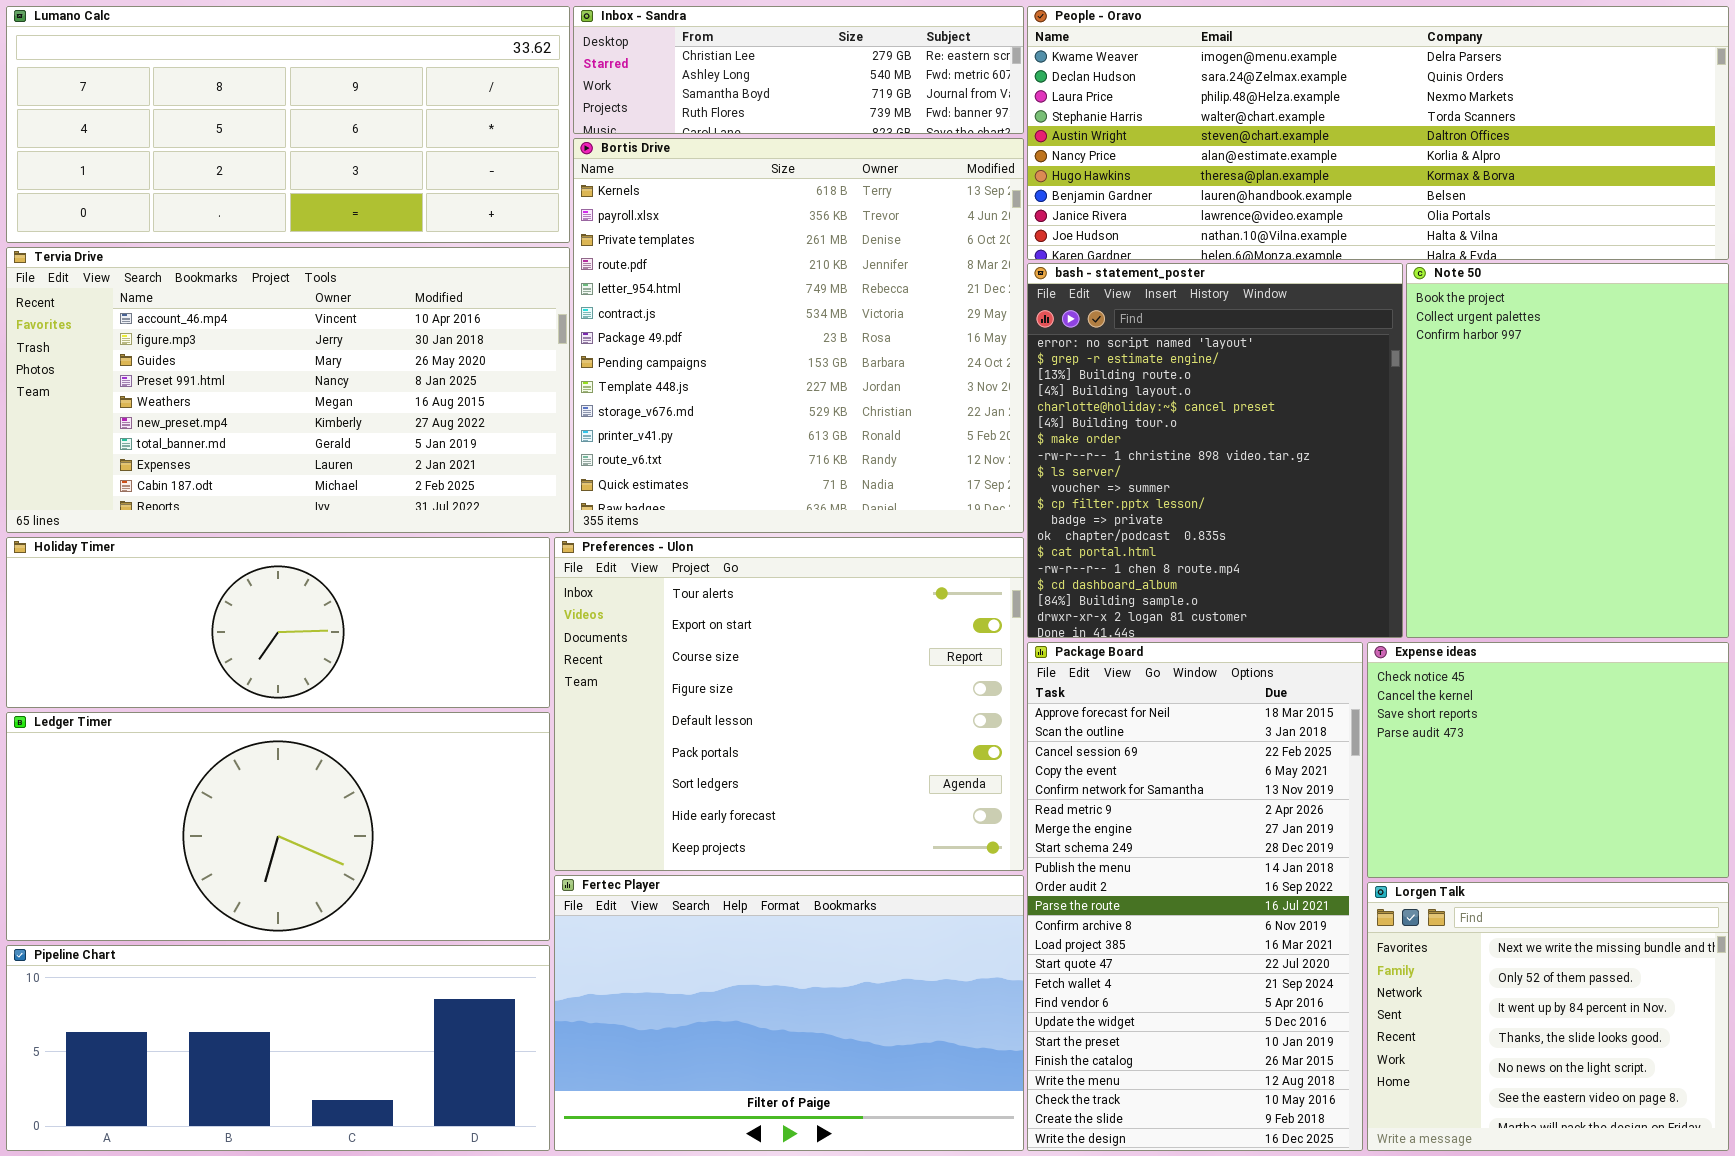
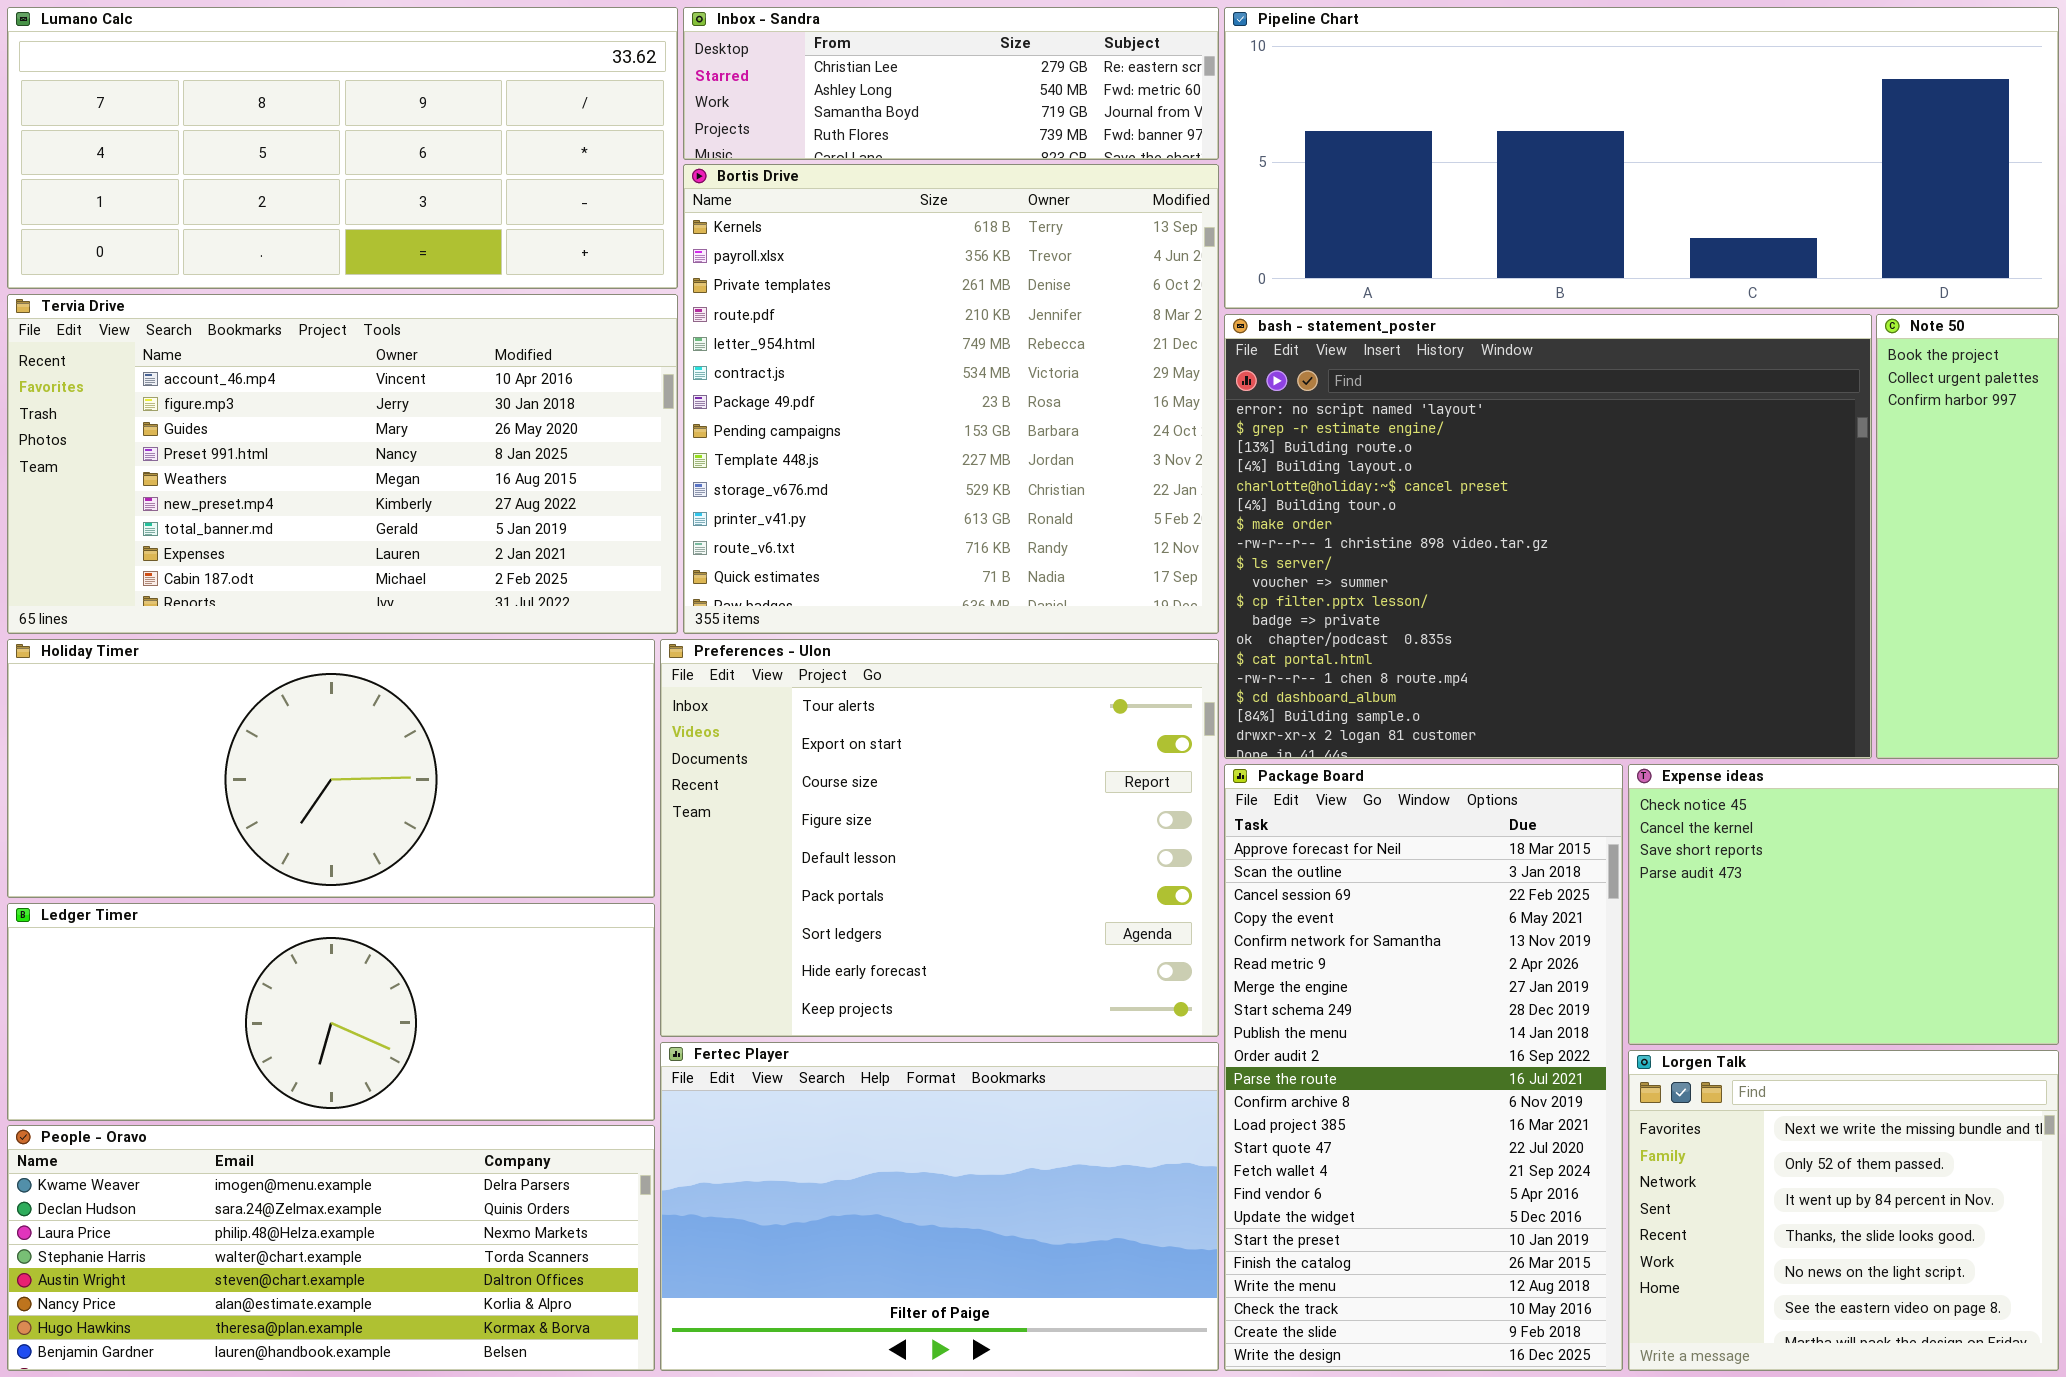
People - Oravo: [1027,6,1729,260] -> [7,1125,655,1371], moved, resized
bash - statement_poster: [1027,263,1403,638] -> [1224,314,1872,759], resized
Note 50: [1406,263,1729,638] -> [1876,314,2059,759], resized
Holiday Timer: [6,537,550,708] -> [7,639,655,898], resized
Ledger Timer: [6,712,550,941] -> [7,903,655,1121], resized
Pipeline Chart: [6,945,550,1151] -> [1224,7,2059,309], moved, resized

